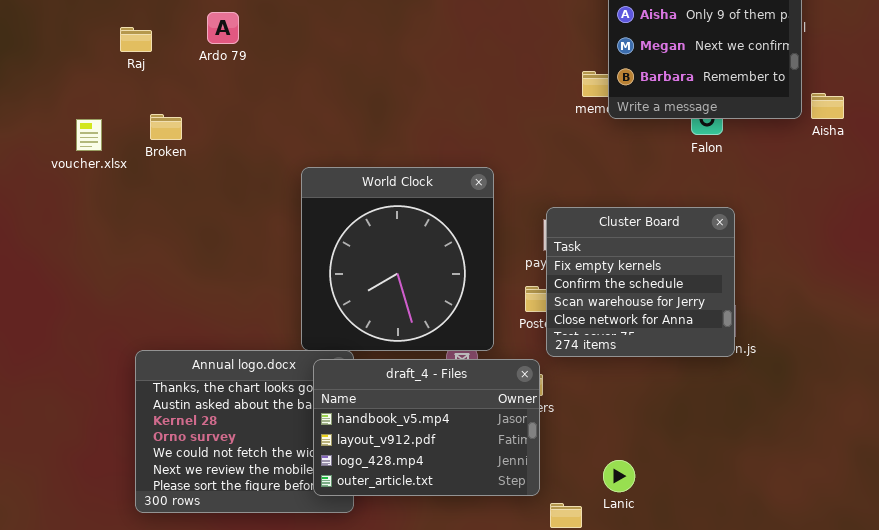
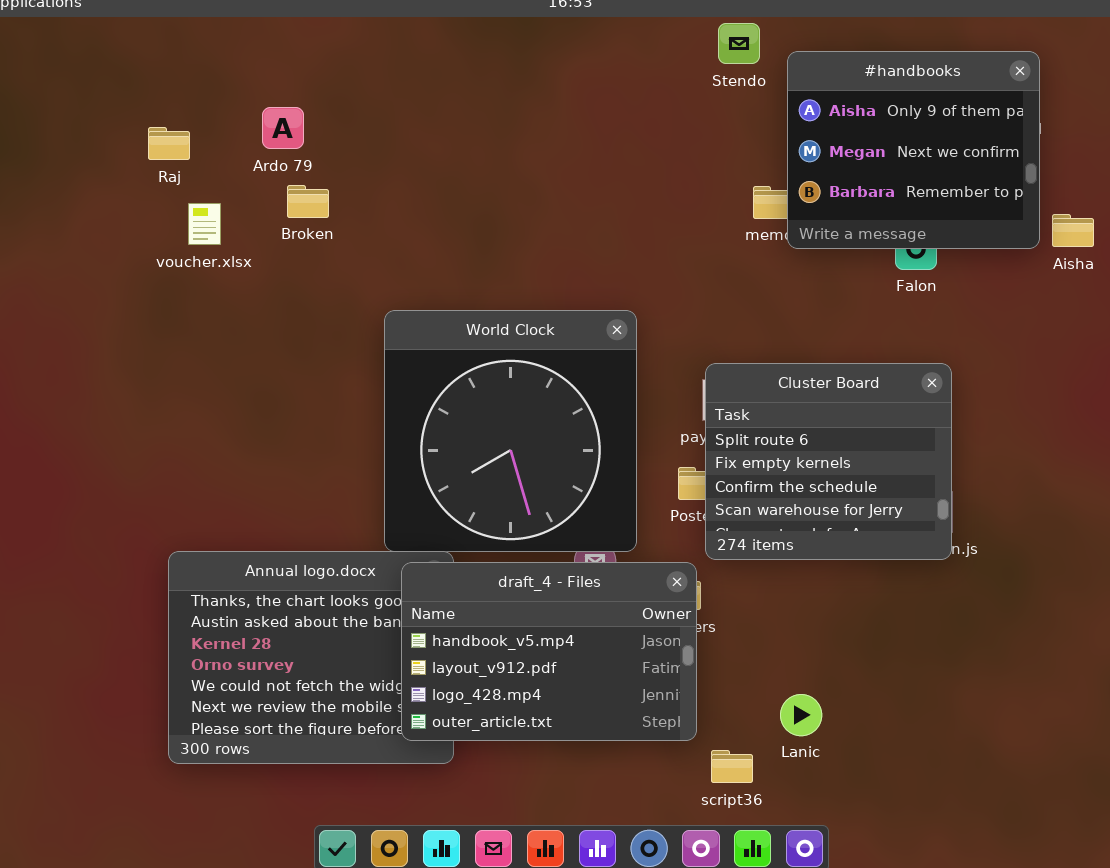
Broken: [150,114,182,140] -> [287,185,329,218], moved
voucher.xlsx: [76,119,102,151] -> [188,203,221,245], moved
Cluster Board: [546,207,735,357] -> [705,363,952,560], scrolled up 1 row

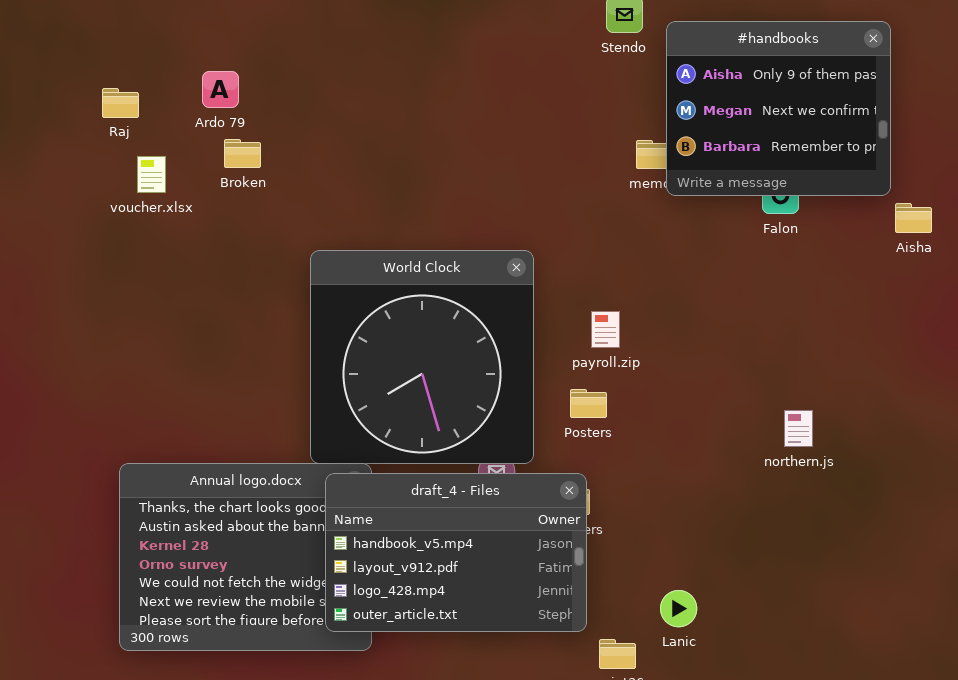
Aisha: [1052,214,1094,247] -> [895,203,932,233], moved
Cluster Board: [705,363,952,560] -> none, closed

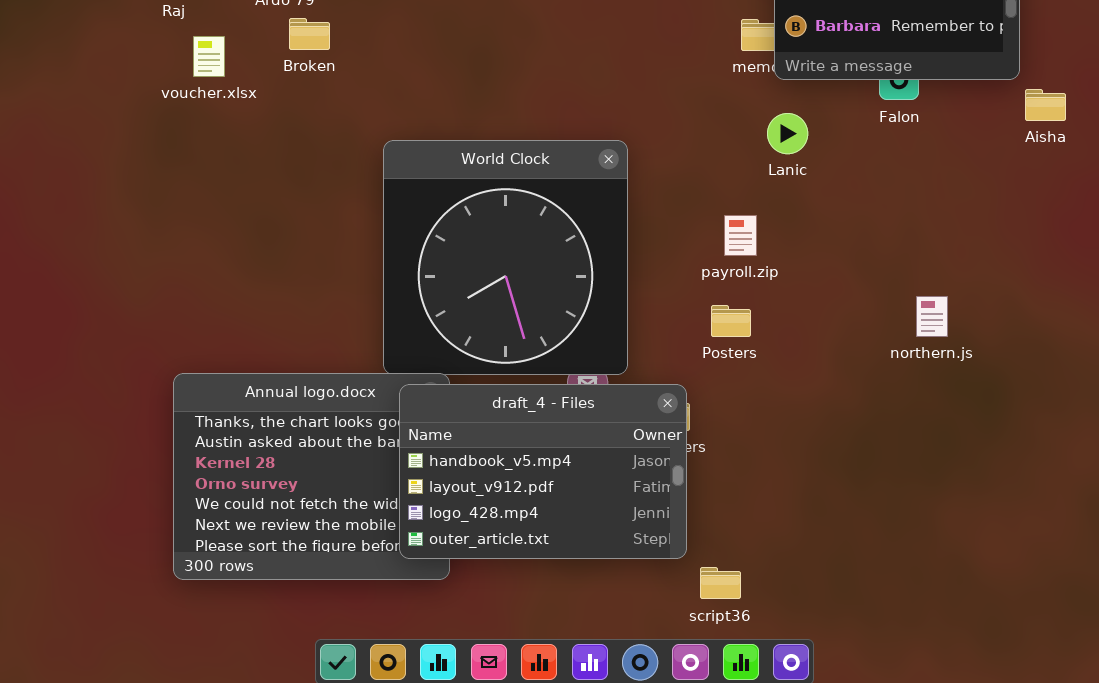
payroll.zip: [591,311,620,348] -> [724,215,757,256], moved
Posters: [570,389,607,418] -> [711,305,751,337], moved
northern.js: [784,410,813,447] -> [916,296,948,337], moved
Lanic: [660,590,697,627] -> [767,113,808,154], moved

